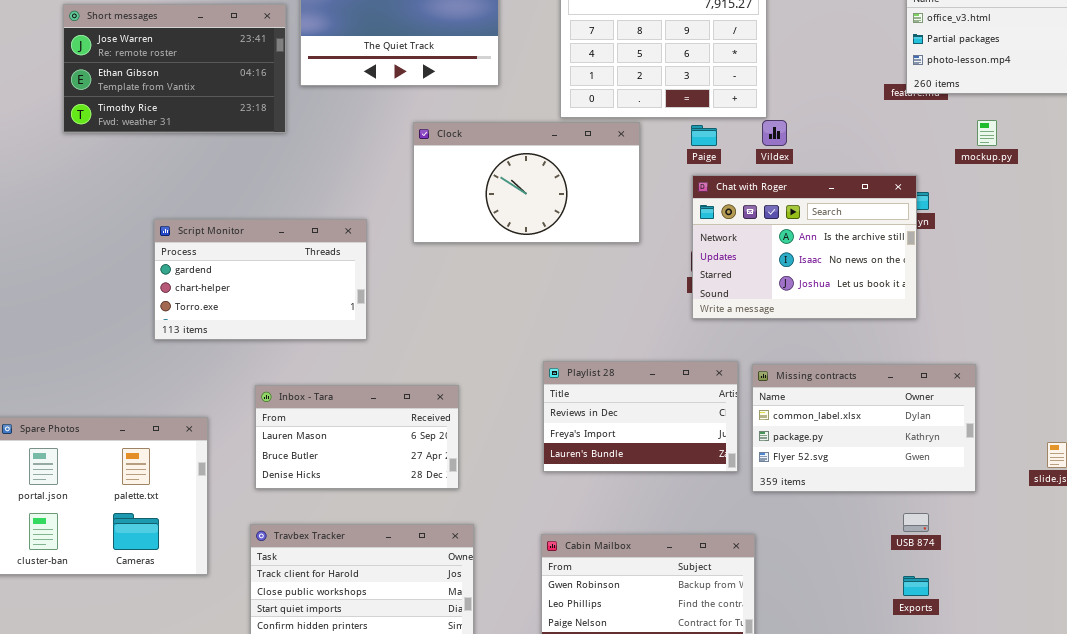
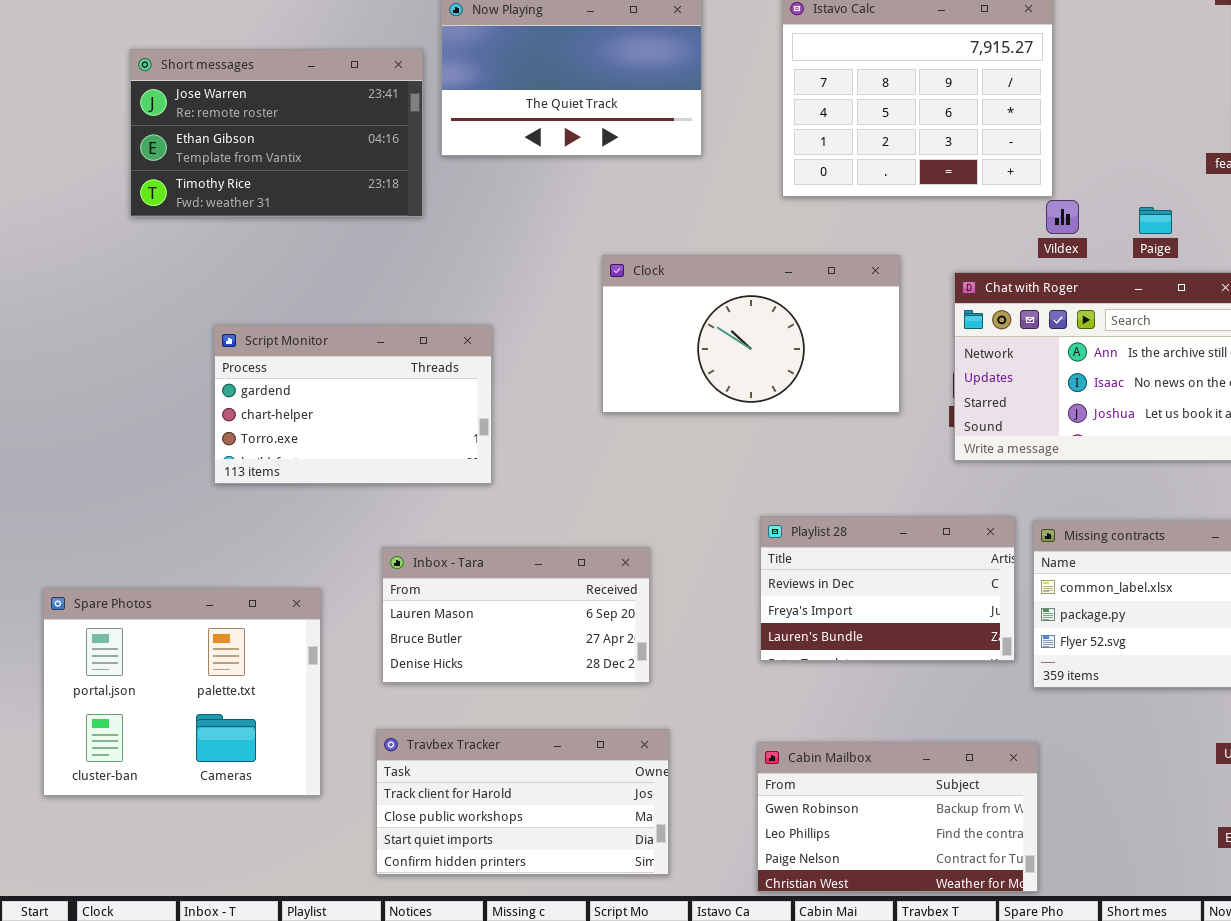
Clock: [413,122,640,243] -> [602,255,900,413], moved
Paige: [691,125,717,146] -> [1139,207,1172,234], moved
Script Monitor: [154,219,367,340] -> [214,325,492,484], moved

